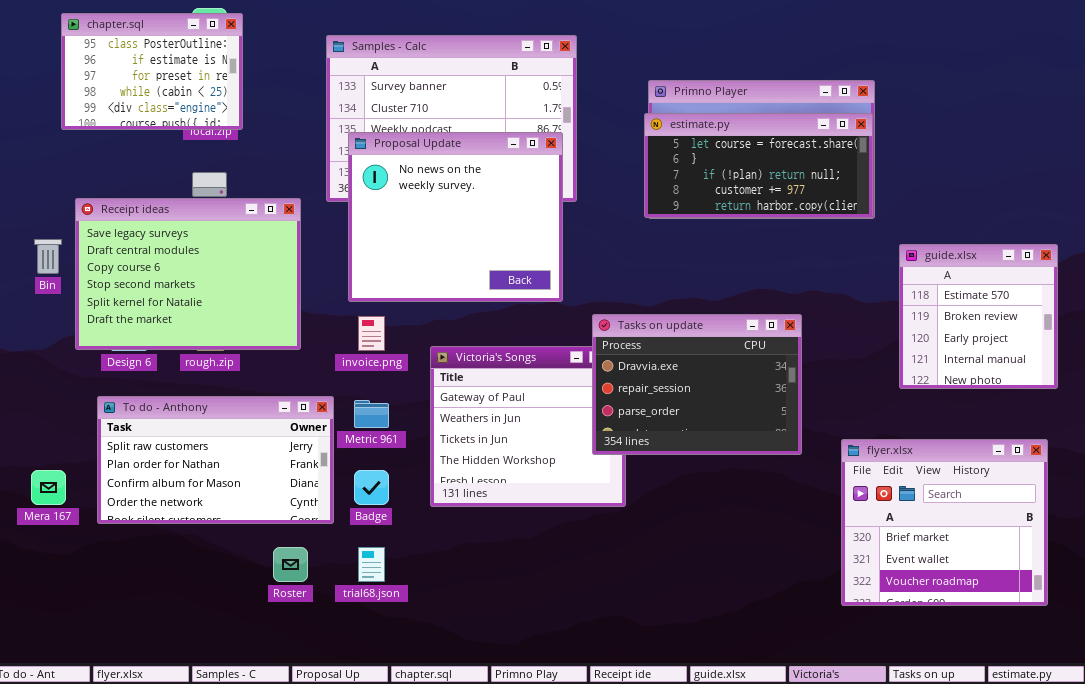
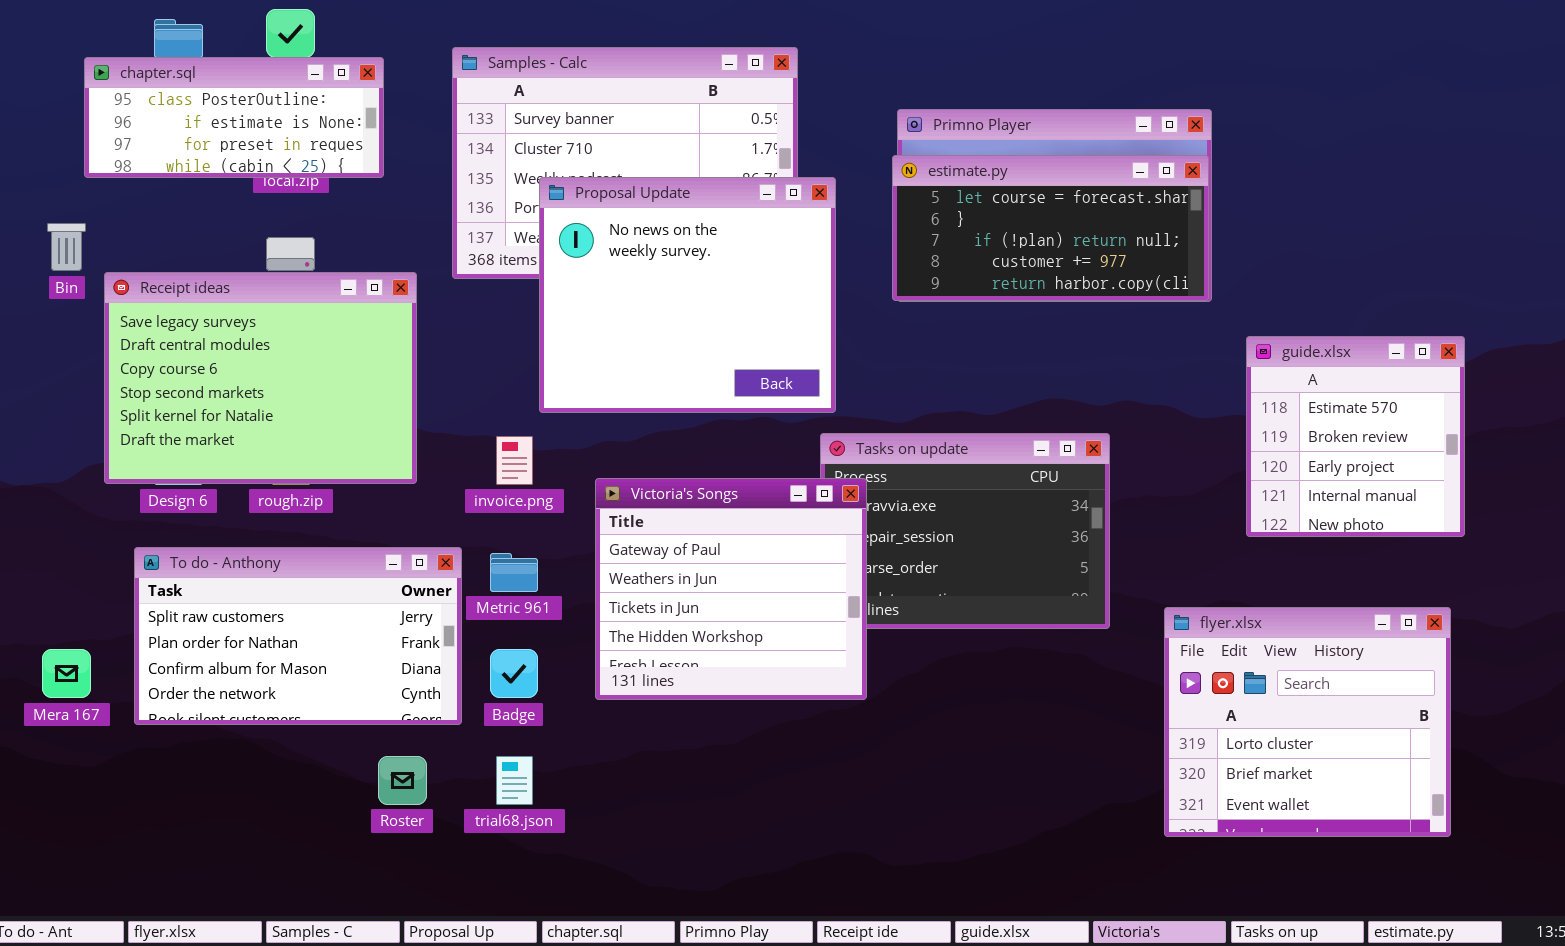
chapter.sql: [61,13,243,130] -> [84,57,384,178], resized
Proposal Update: [348,132,563,302] -> [539,177,836,413], moved
Bin: [34,239,62,274] -> [47,223,86,271], moved
Victoria's Songs: [430,346,626,507] -> [595,478,867,700], raised
flyer.xlsx: [841,439,1048,606] -> [1164,607,1451,837], scrolled up 1 row

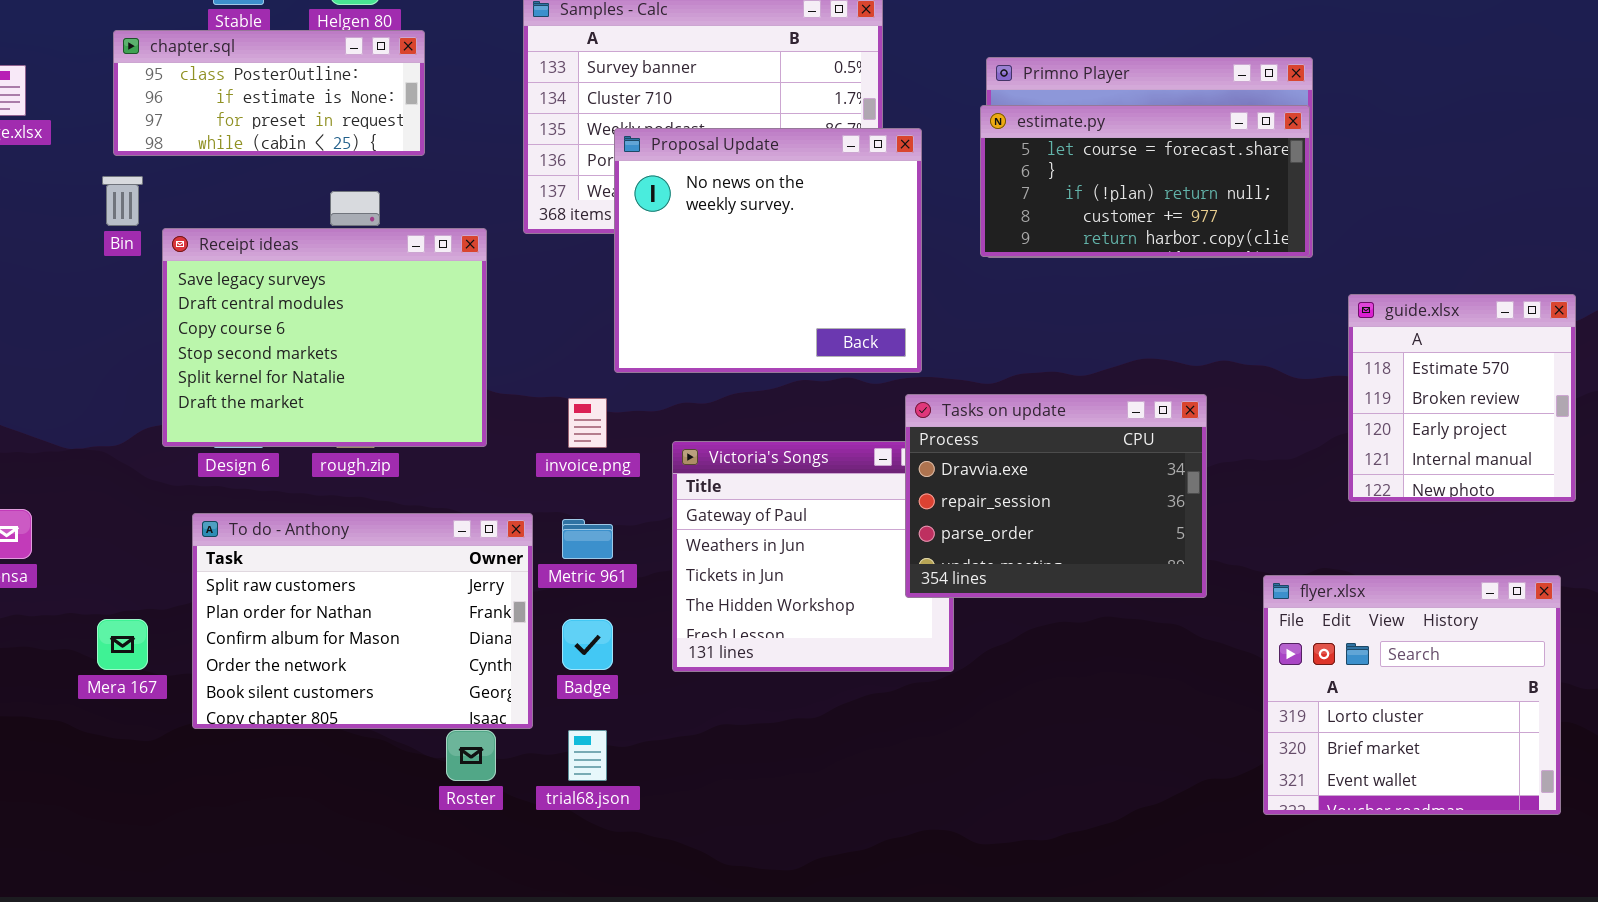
chapter.sql: [84,57,384,178] -> [113,30,425,156], moved
Tasks on update: [820,433,1110,629] -> [905,394,1207,598], raised
To do - Anthony: [134,547,462,725] -> [192,513,533,729], resized

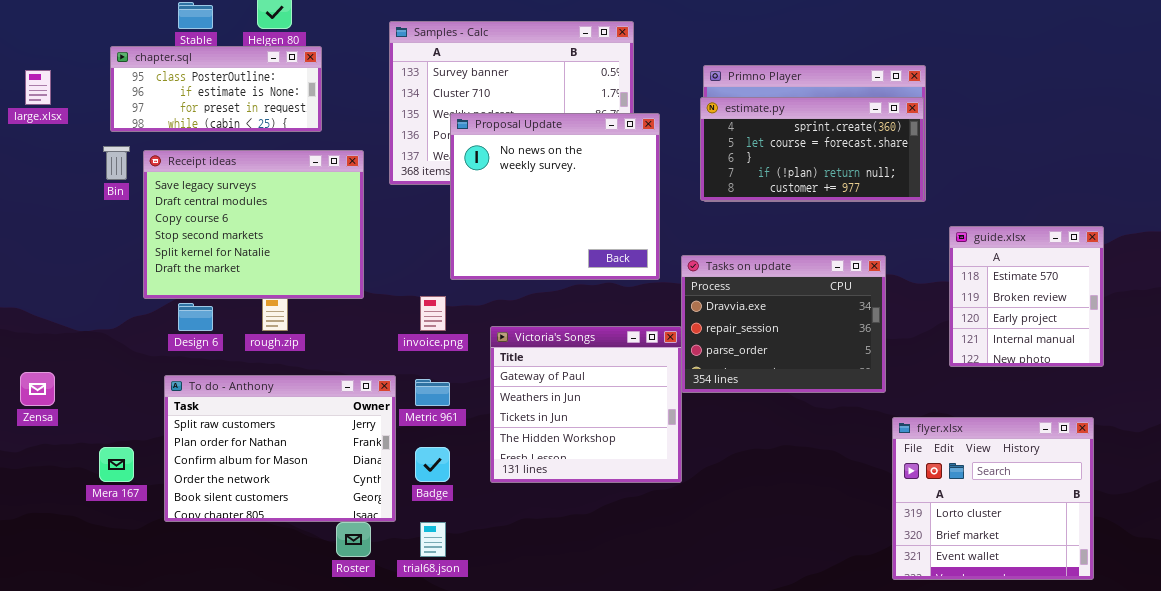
estimate.py: [980,105,1310,257] -> [700,97,924,201], scrolled up 1 row
Receipt ideas: [162,228,487,447] -> [143,150,364,299], moved
Tasks on update: [905,394,1207,598] -> [681,255,886,393], moved

